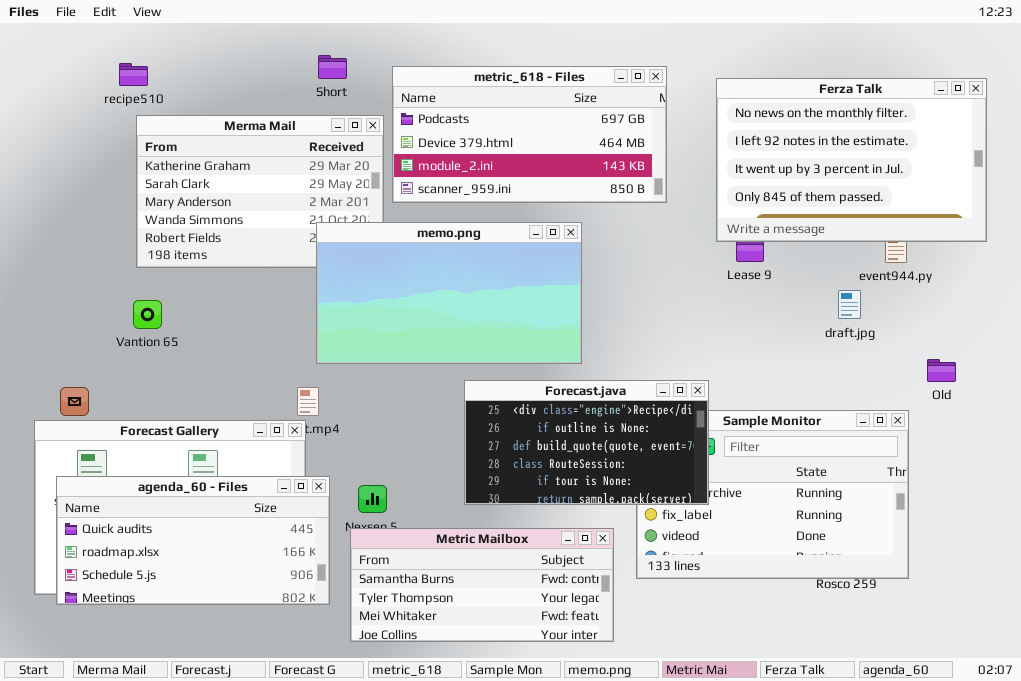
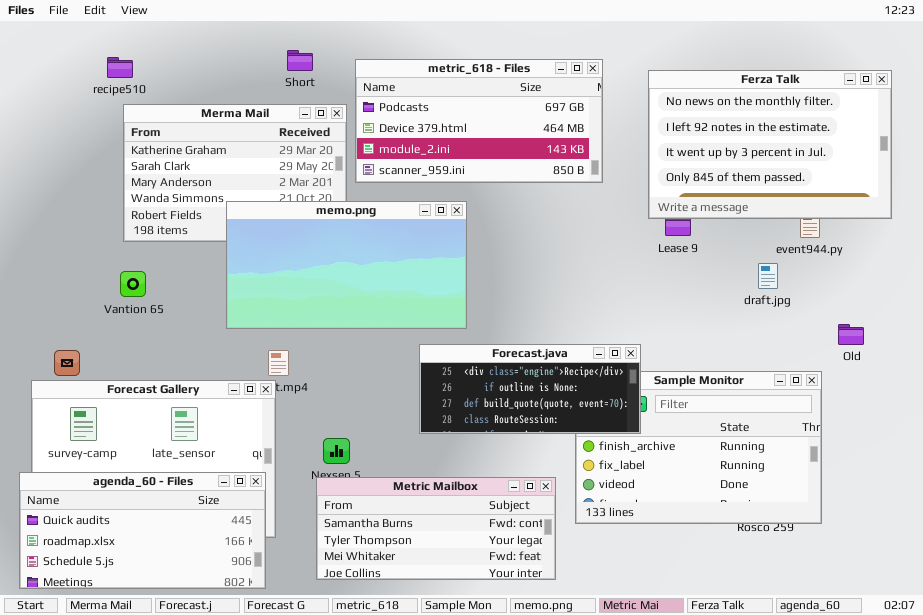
memo.png: [316,222,582,364] -> [226,201,467,329], moved
Forecast.java: [464,380,709,505] -> [419,344,641,434], resized
agenda_60 - Files: [56,476,330,605] -> [19,472,266,589], moved

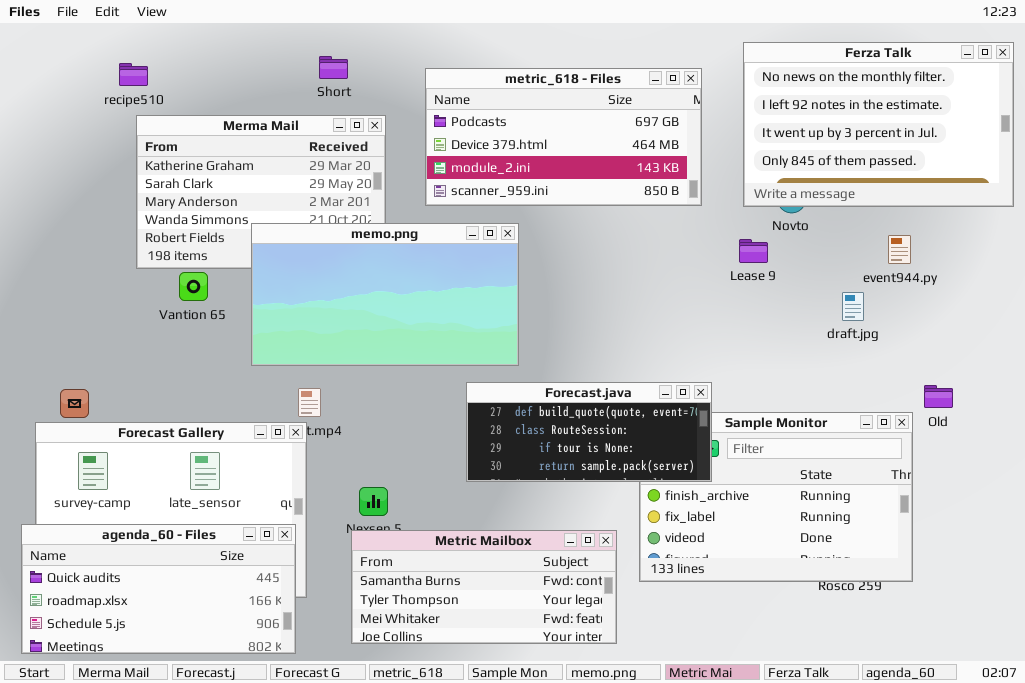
metric_618 - Files: [355,59,603,183] -> [425,68,702,206], moved
Ferza Talk: [648,70,892,219] -> [743,42,1014,207], moved
Vantion 65: [120,271,146,297] -> [179,272,208,301], moved
Old: [838,324,864,345] -> [924,385,953,408], moved
Forecast.java: [419,344,641,434] -> [466,382,712,482], scrolled down 2 rows

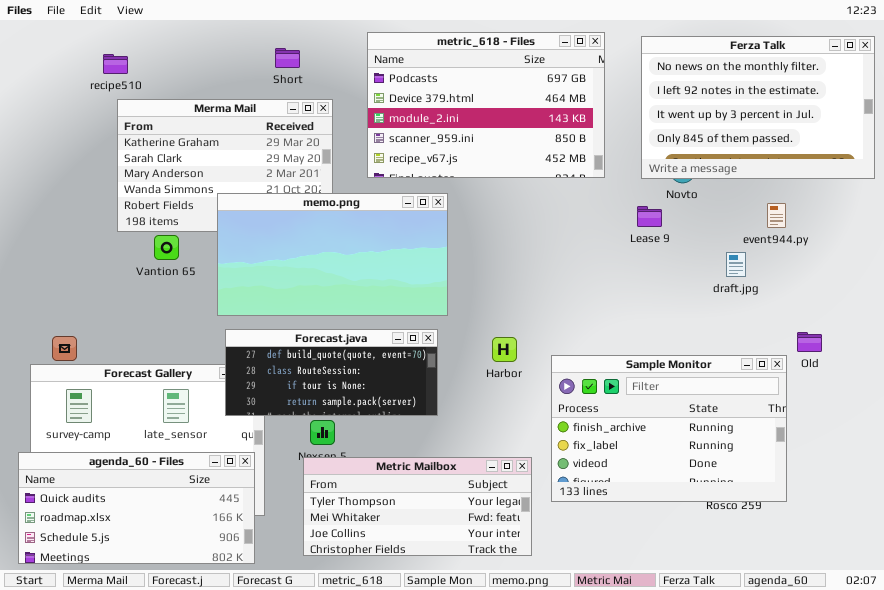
metric_618 - Files: [425,68,702,206] -> [367,32,605,178], resized
Forecast.java: [466,382,712,482] -> [225,329,438,416], moved
Metric Mailbox: [351,530,617,644] -> [303,457,532,556], scrolled down 1 row

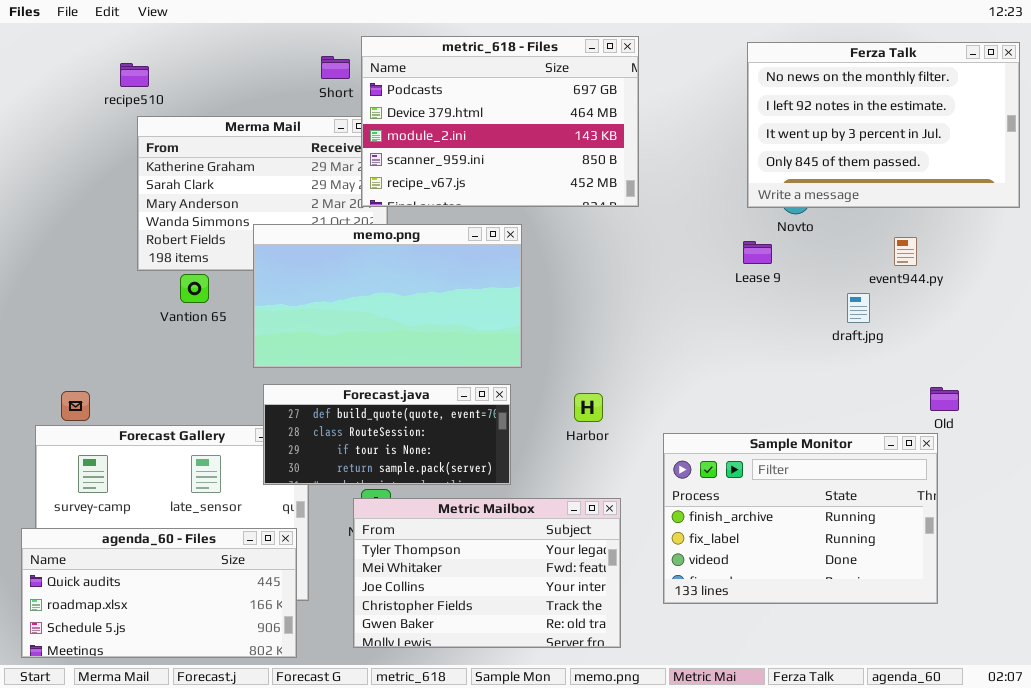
metric_618 - Files: [367,32,605,178] -> [361,36,639,207], moved
Sample Monitor: [551,355,787,502] -> [663,433,938,604], moved
Metric Mailbox: [303,457,532,556] -> [353,498,621,648], resized

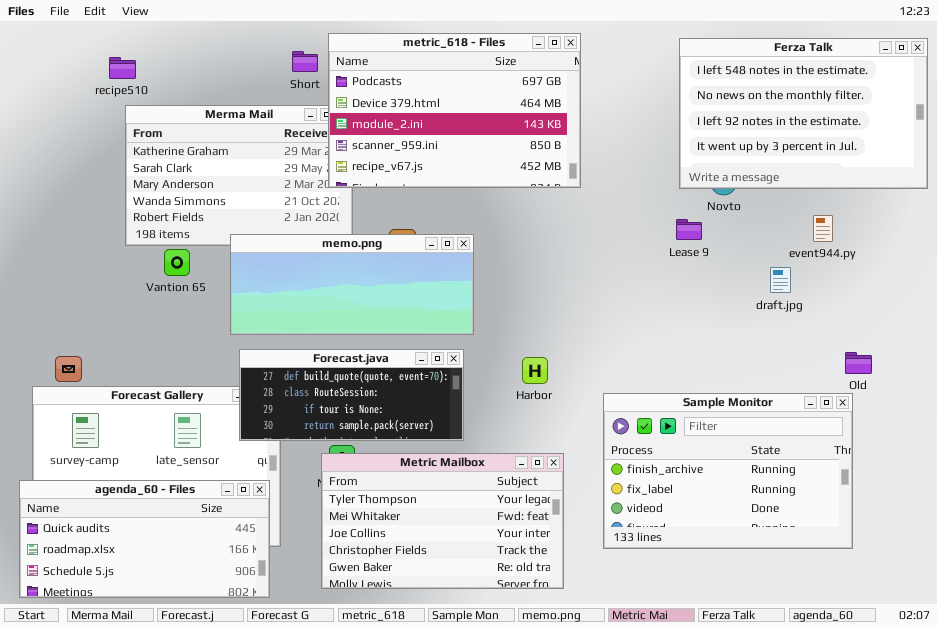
Ferza Talk: [747,42,1020,208] -> [679,38,928,189], scrolled up 1 row
memo.png: [253,224,522,368] -> [230,234,474,335], resized

